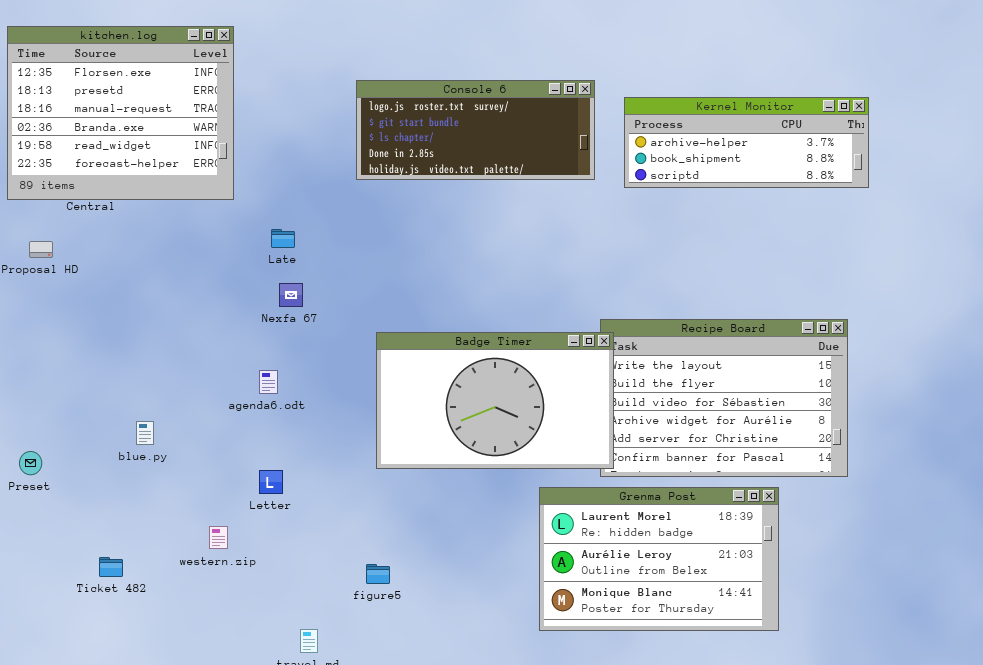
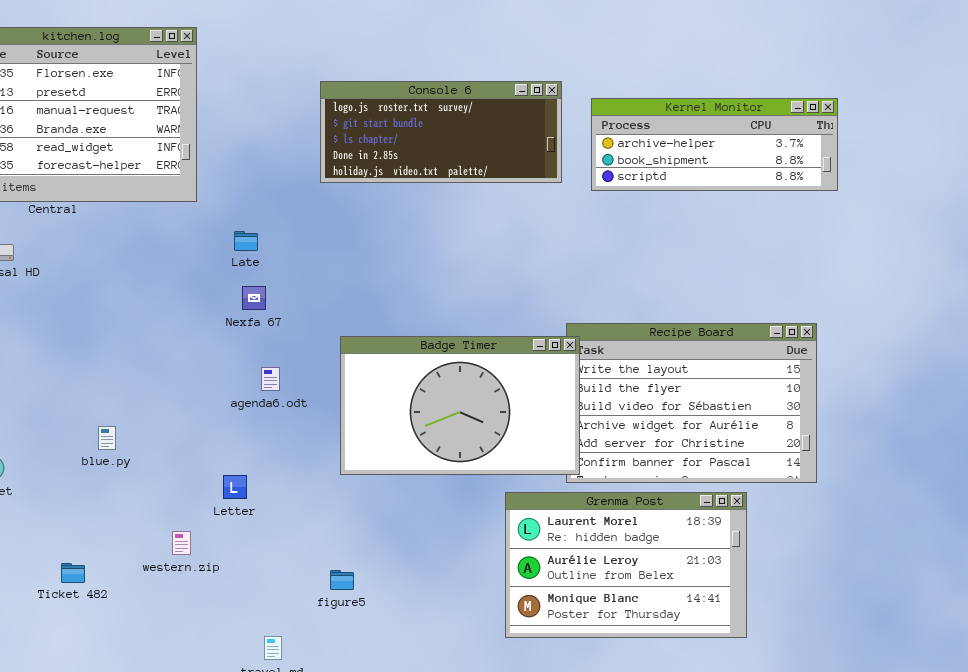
agenda6.odt: [259,370,278,394] -> [261,367,280,391], moved

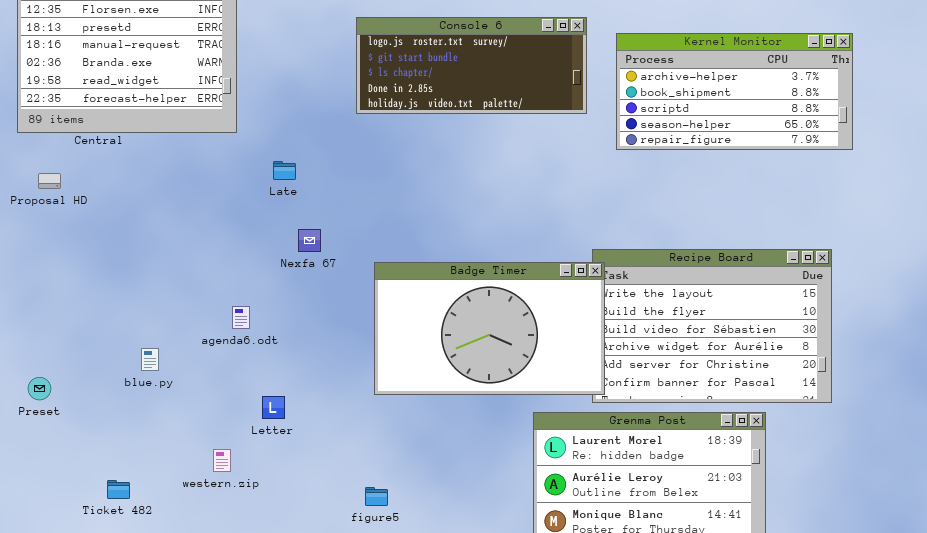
Kernel Monitor: [591,98,838,191] -> [616,33,853,150], resized
Nexfa 67: [242,286,266,310] -> [298,229,321,252], moved
agenda6.odt: [261,367,280,391] -> [232,306,250,329], moved

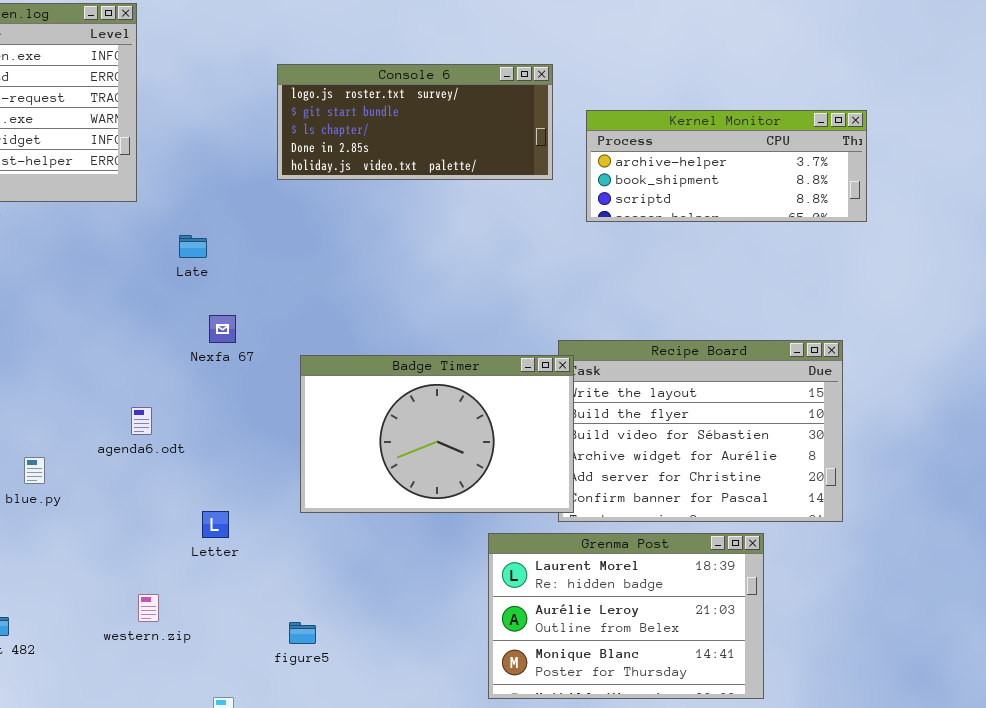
Kernel Monitor: [616,33,853,150] -> [586,110,867,222], resized
Letter: [262,396,285,419] -> [202,511,229,538], moved
western.zip: [213,449,231,472] -> [138,594,159,622], moved

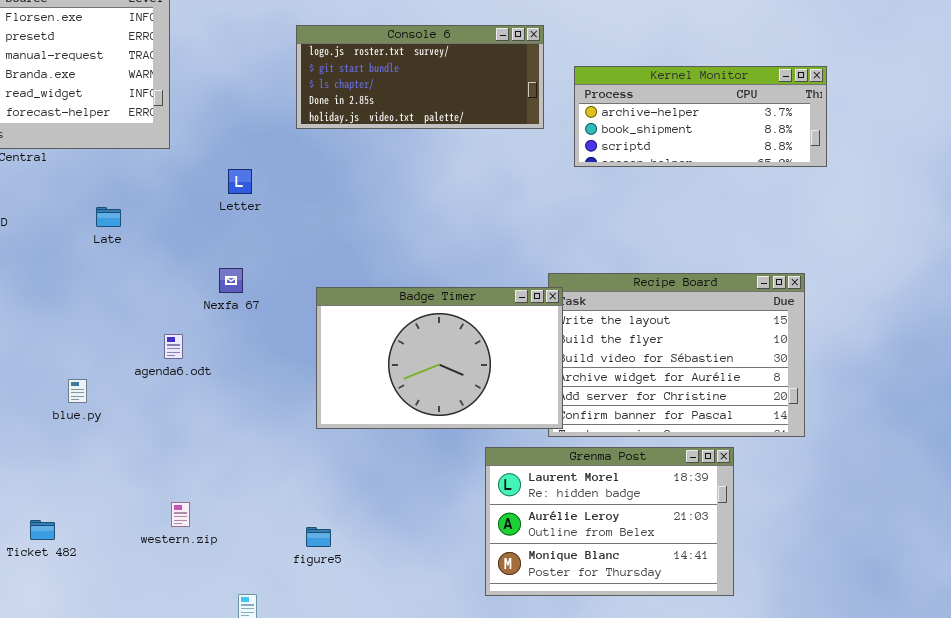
Late: [179,235,207,258] -> [96,207,121,227], moved
Nexfa 67: [209,315,236,343] -> [219,268,243,293], moved
Letter: [202,511,229,538] -> [228,169,252,194], moved

